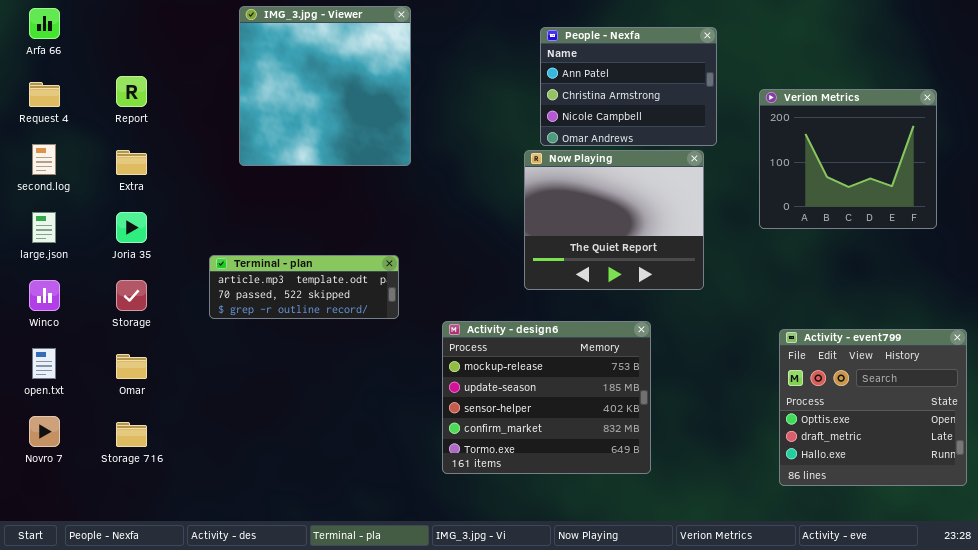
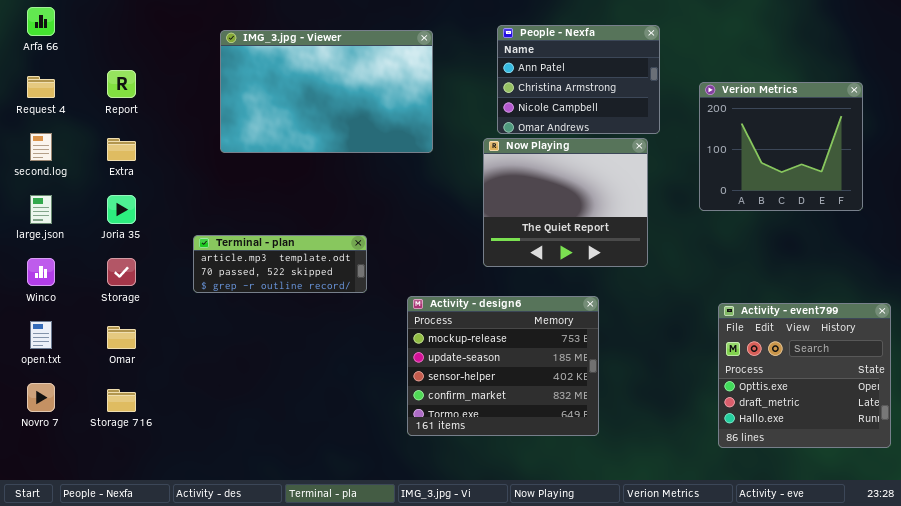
IMG_3.jpg - Viewer: [239,6,411,166] -> [220,30,433,153], resized

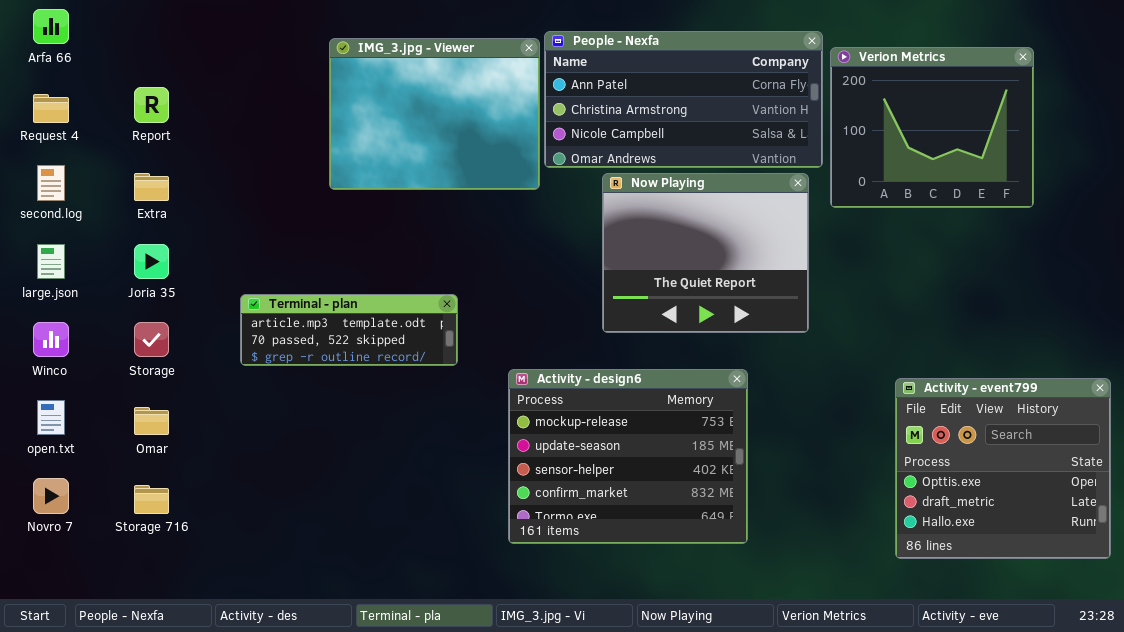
People - Nexfa: [497,25,660,134] -> [544,31,823,168], resized
IMG_3.jpg - Viewer: [220,30,433,153] -> [329,38,540,190], resized
Verion Metrics: [699,82,863,211] -> [830,47,1034,208], moved

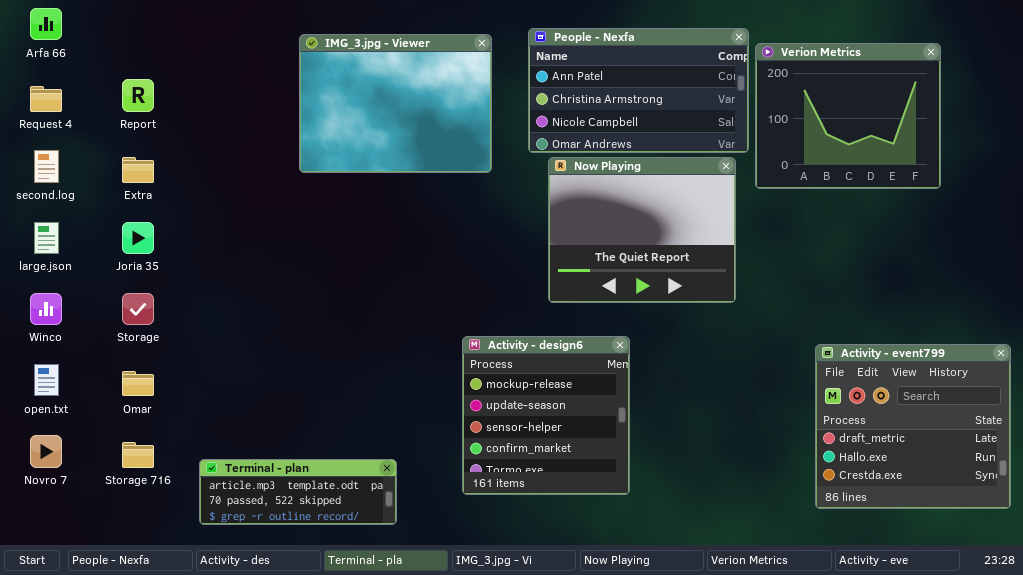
People - Nexfa: [544,31,823,168] -> [528,28,749,153], resized
Terminal - plan: [240,294,458,366] -> [199,459,397,525], moved
Activity - design6: [508,369,748,544] -> [462,336,630,495], resized
Activity - event799: [895,378,1111,559] -> [815,344,1011,509], scrolled down 1 row

